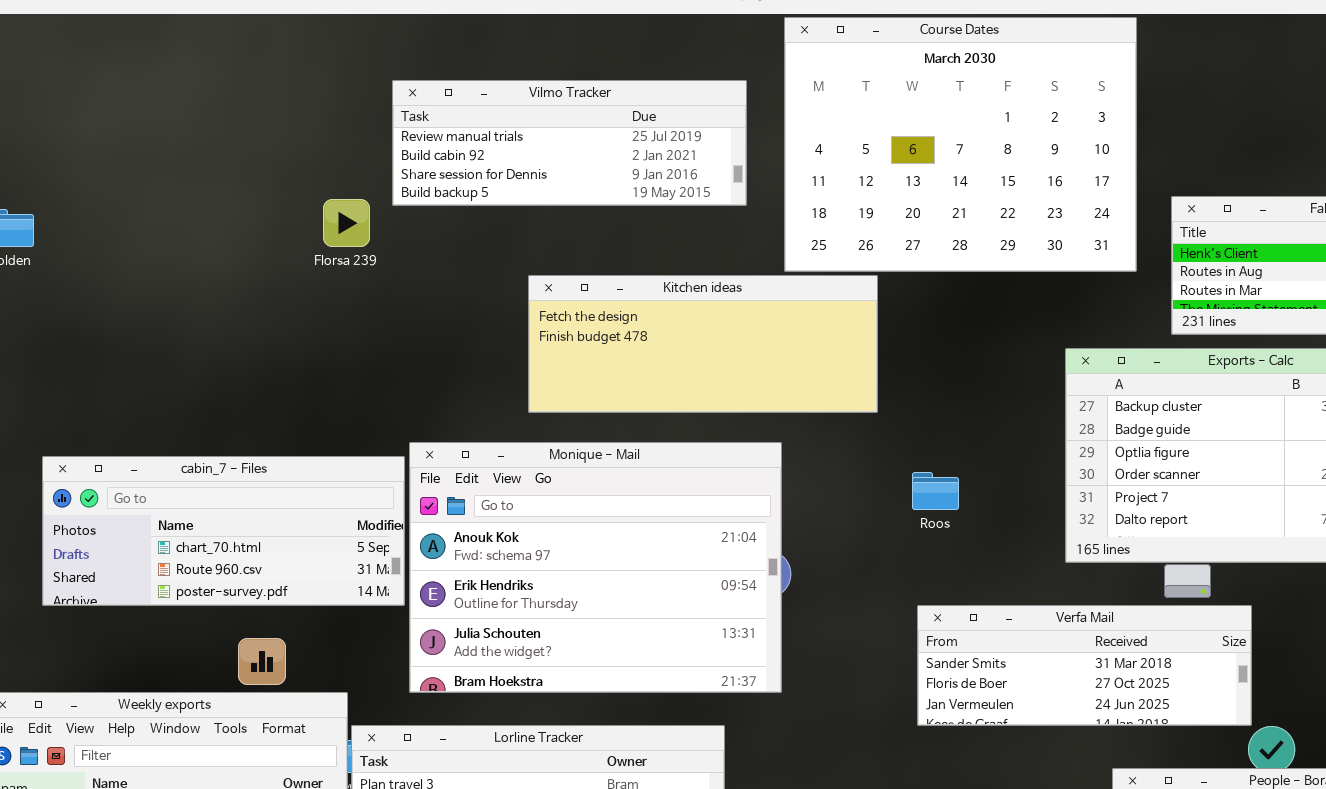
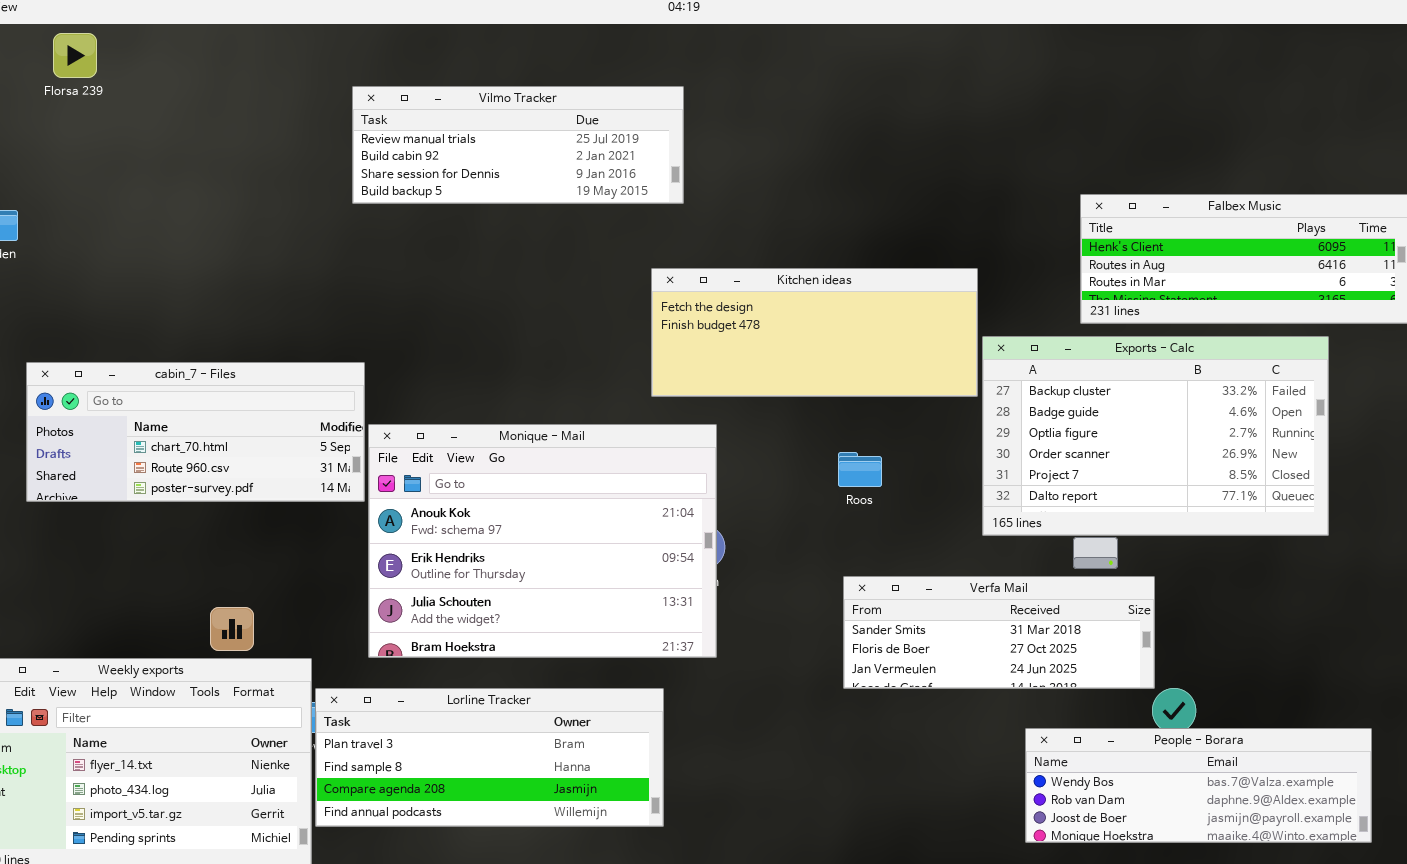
Course Dates: [784,17,1137,272] -> none, closed
Florsa 239: [323,199,370,247] -> [53,33,97,78], moved
Kitchen ideas: [528,275,878,413] -> [651,268,978,397], moved
cabin_7 - Files: [42,456,405,606] -> [26,362,365,502], moved

